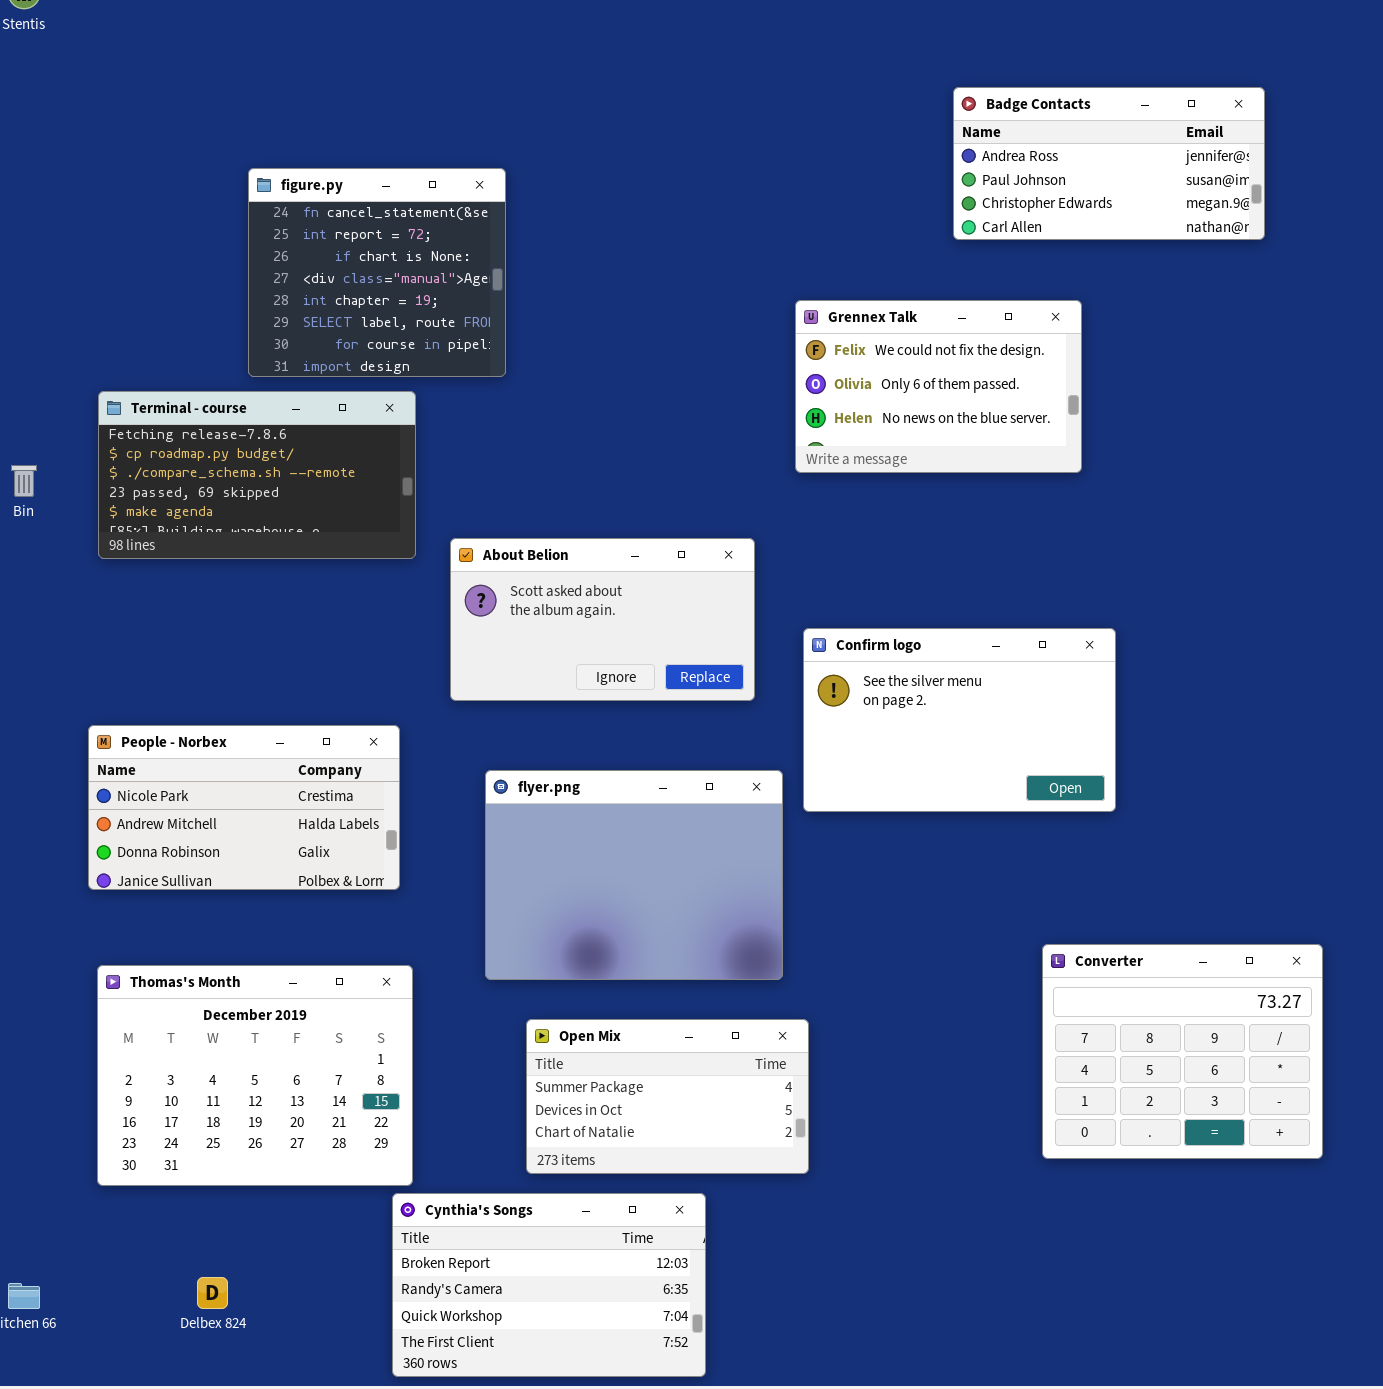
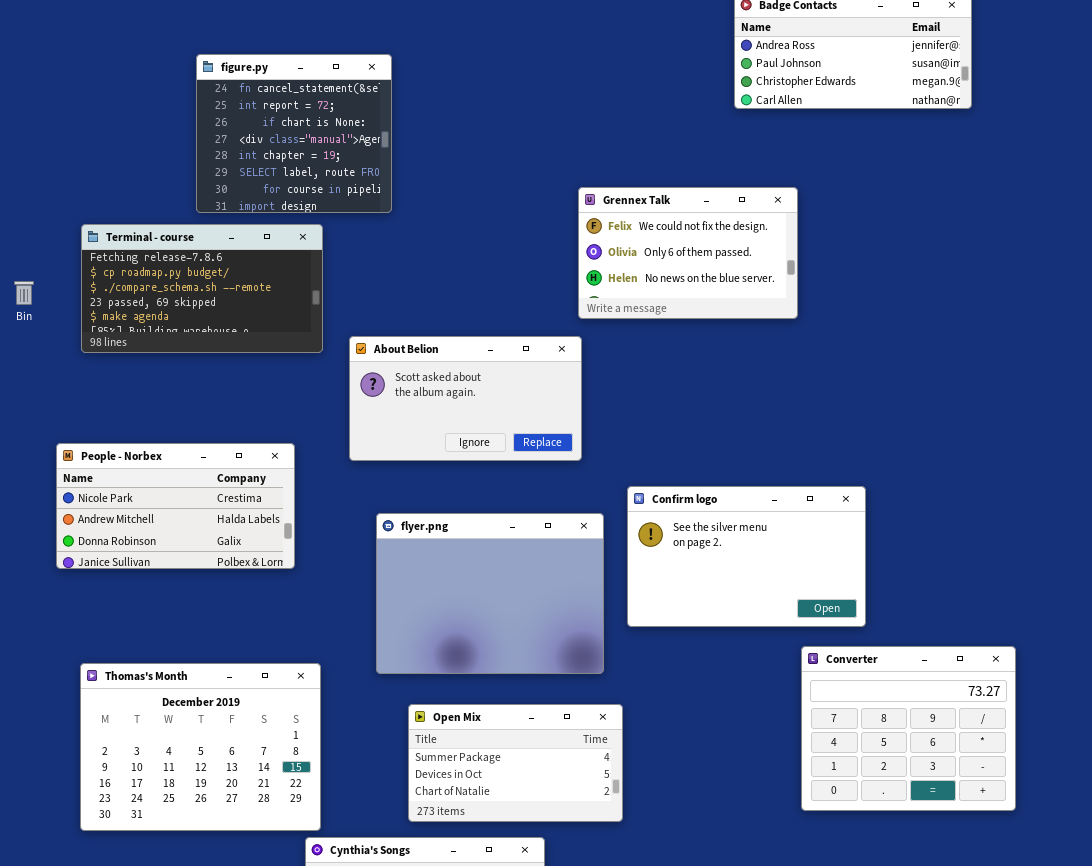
Grennex Talk: [795,300,1082,473] -> [578,187,798,319], moved
Confirm logo: [803,628,1116,812] -> [627,486,866,627], moved
People - Norbex: [88,725,400,890] -> [56,443,295,569], moved

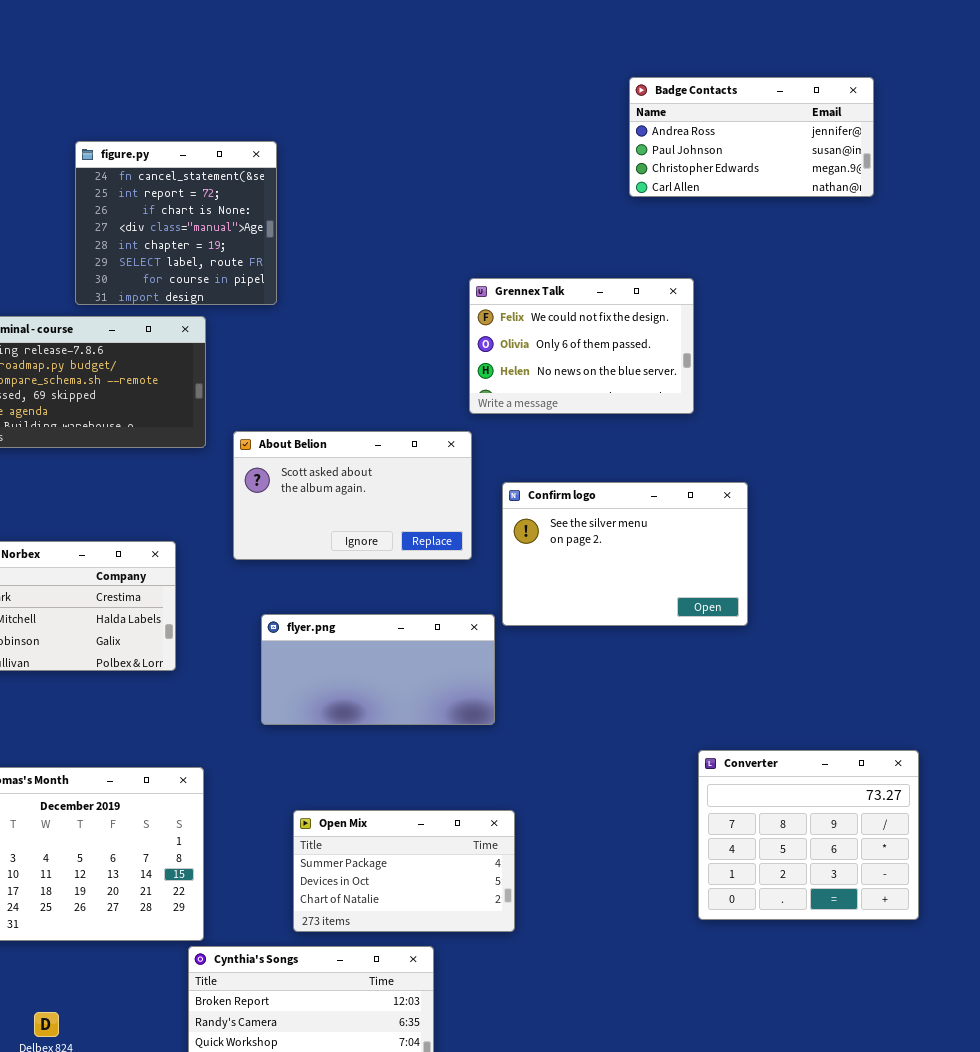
Confirm logo: [627,486,866,627] -> [502,482,748,626], moved
flyer.png: [376,513,604,674] -> [261,614,495,725], resized

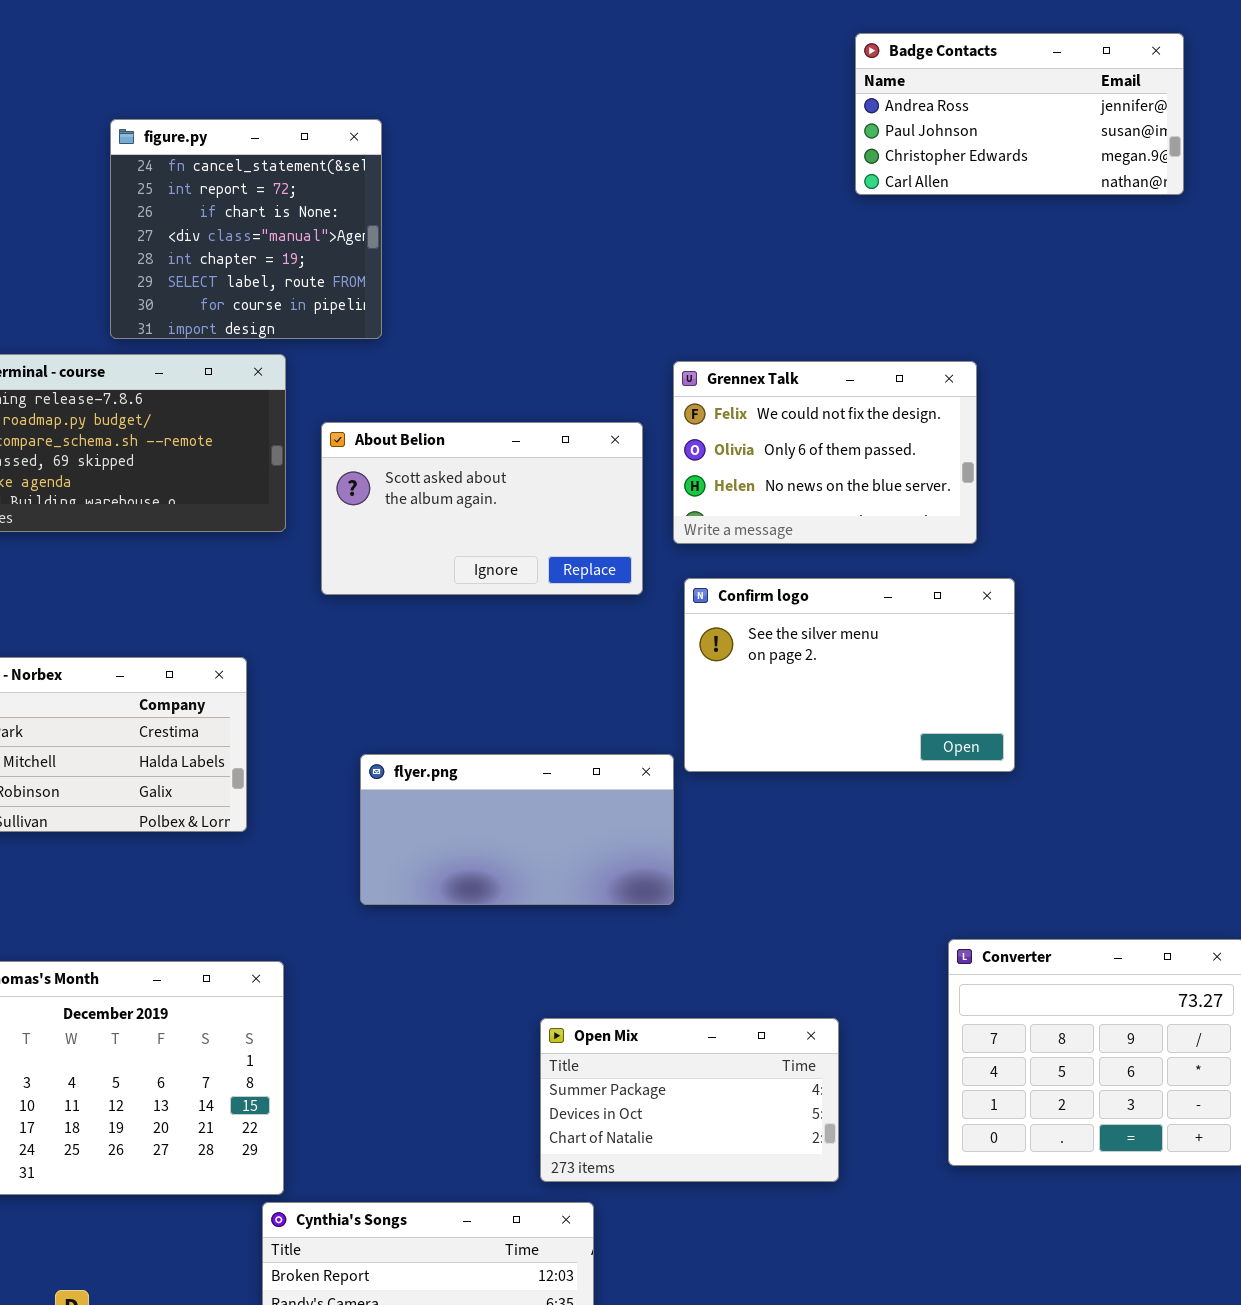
Grennex Talk: [469,278,694,414] -> [673,361,977,544], moved
About Belion: [233,431,472,560] -> [321,422,643,595], moved
Open Mix: [293,810,515,932] -> [540,1018,839,1182], moved

